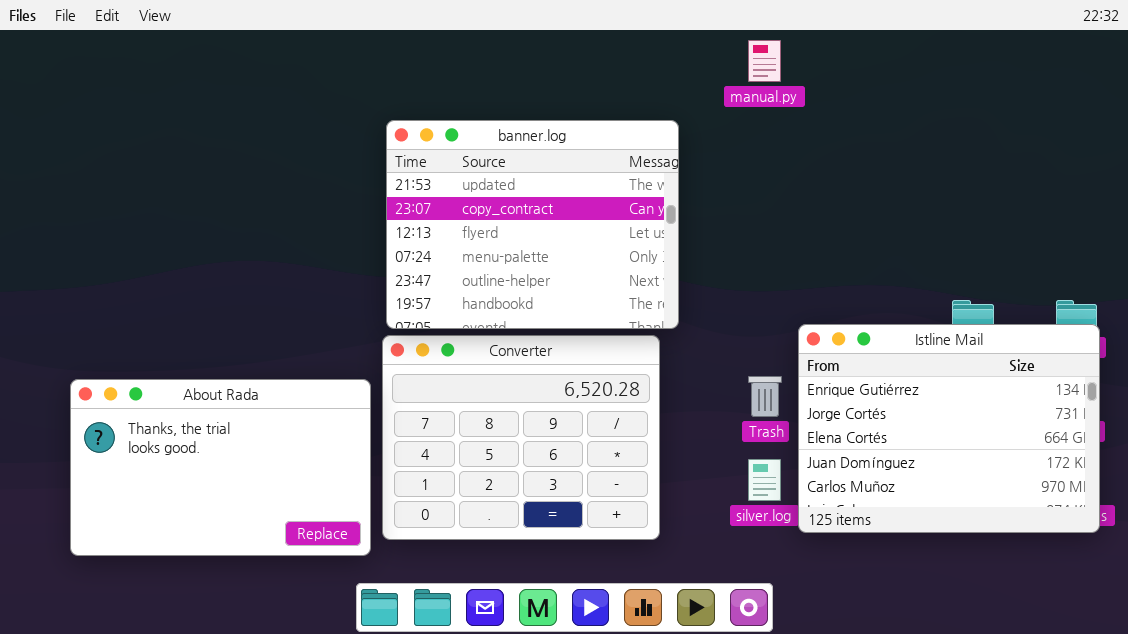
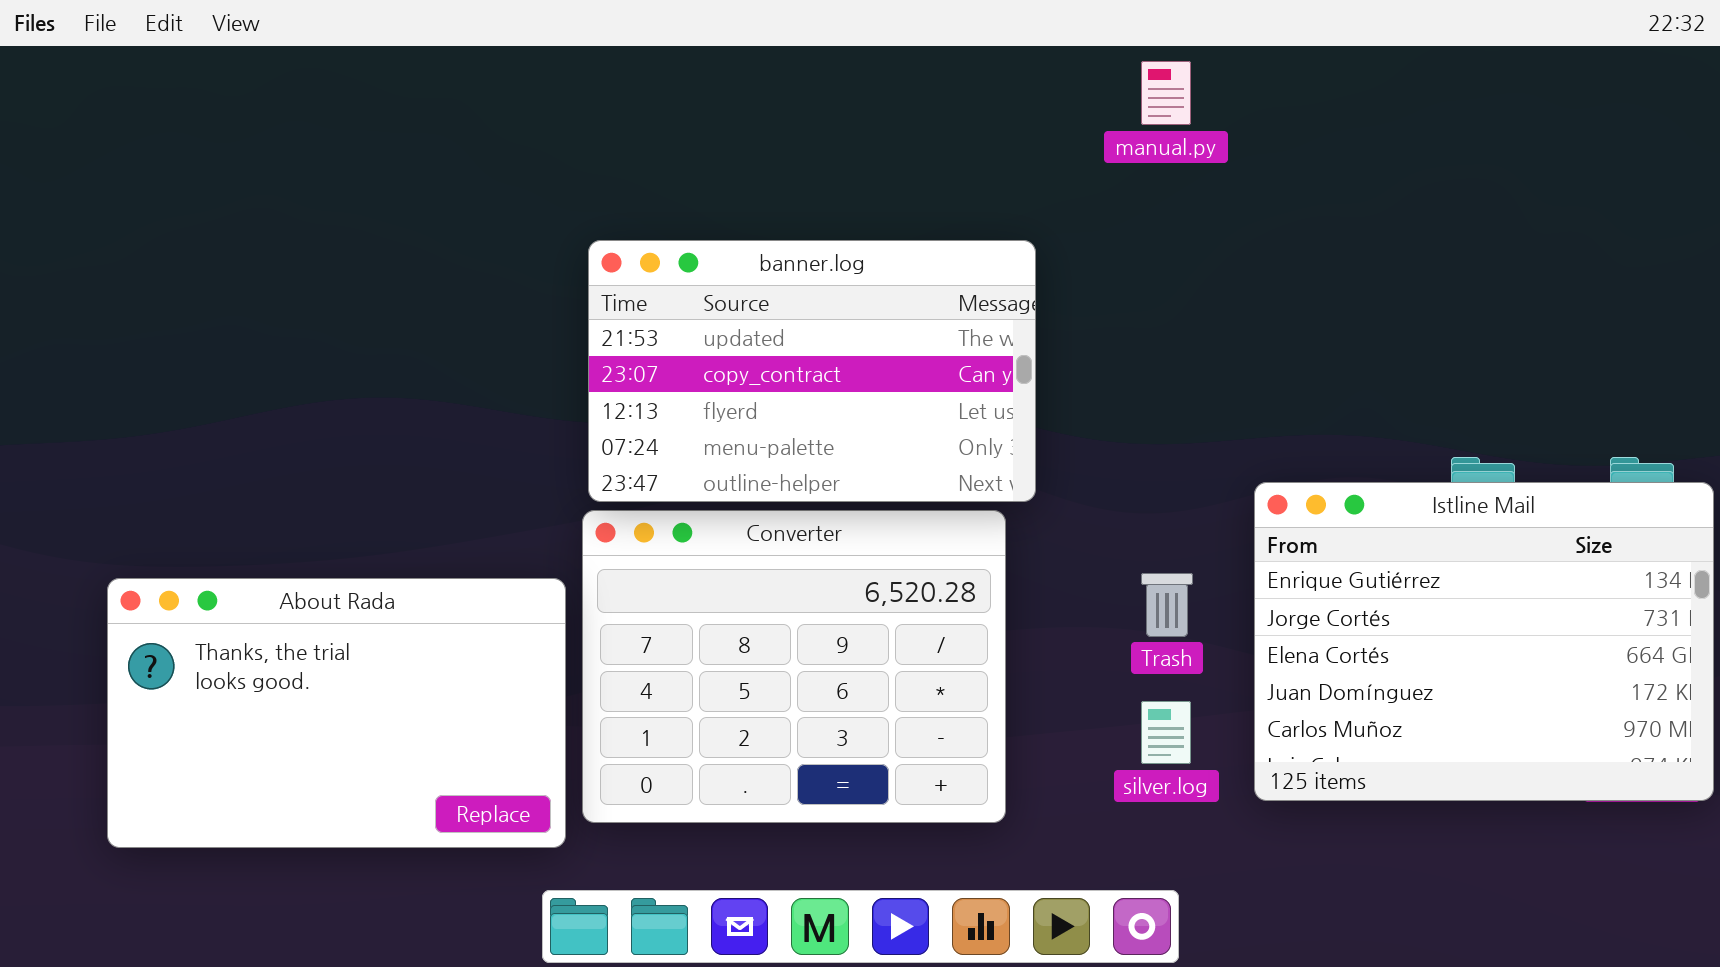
banner.log: [386,120,679,329] -> [588,240,1036,502], resized
Istline Mail: [798,324,1100,533] -> [1254,482,1714,801], moved

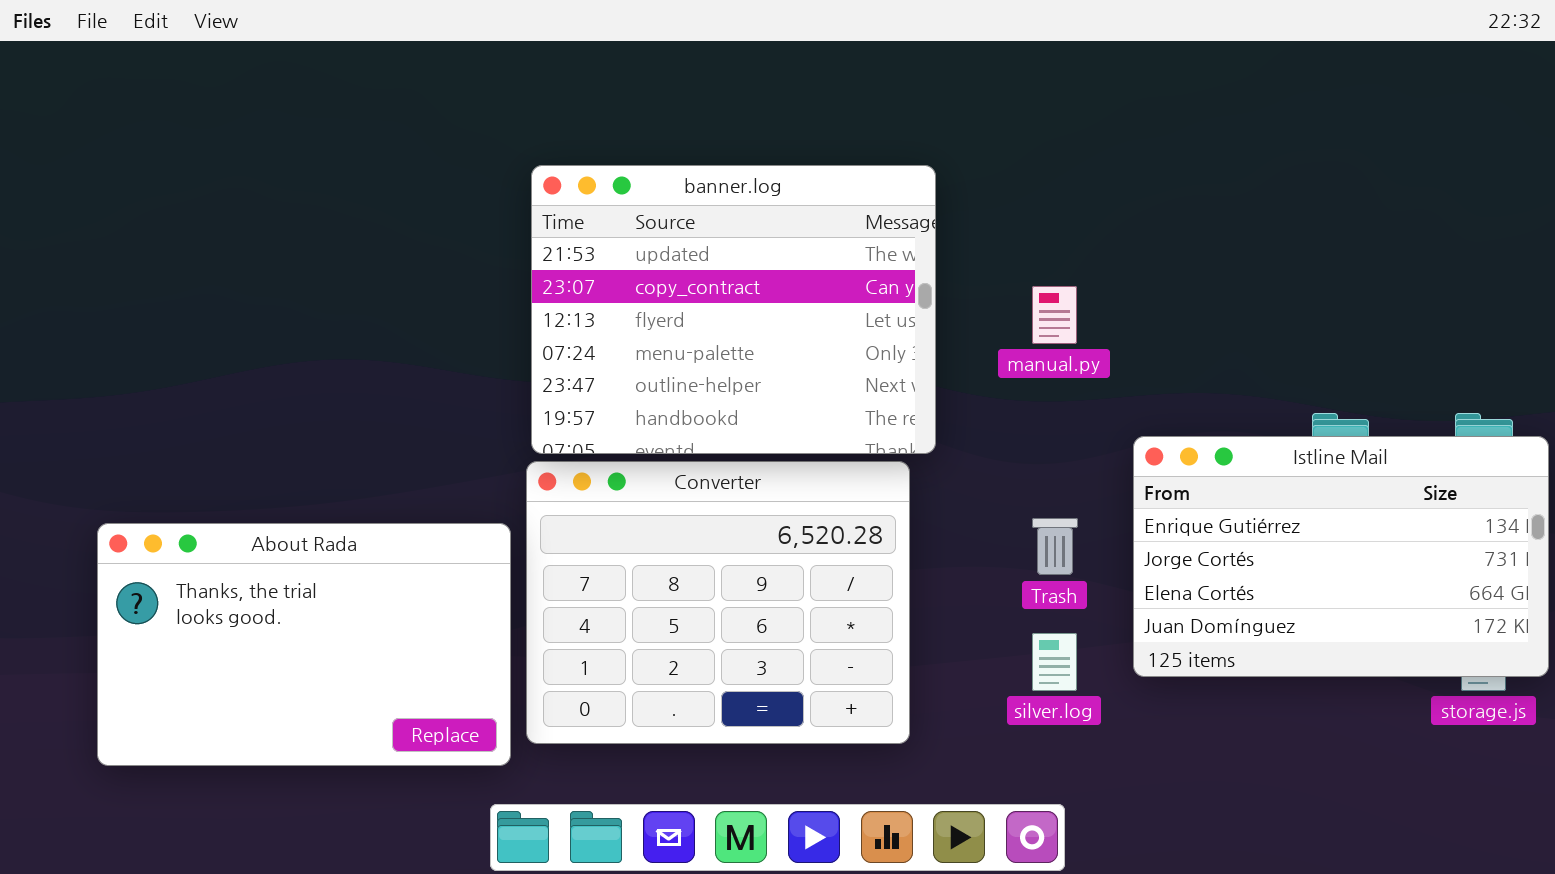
manual.py: [1141,61,1191,125] -> [1032,286,1077,344], moved
banner.log: [588,240,1036,502] -> [531,165,936,454], resized
Istline Mail: [1254,482,1714,801] -> [1133,436,1549,677], resized

